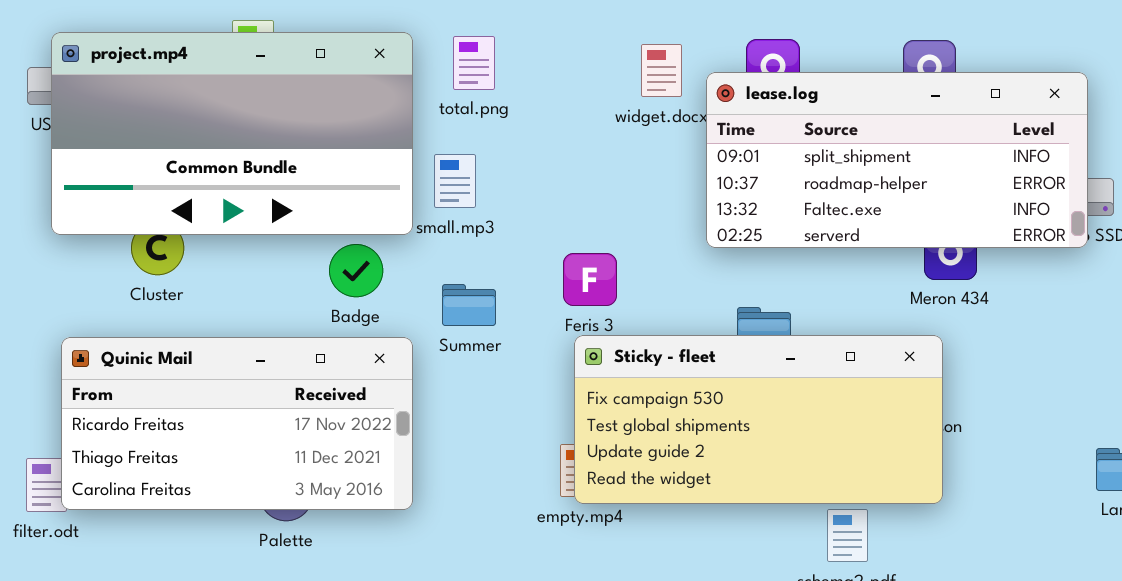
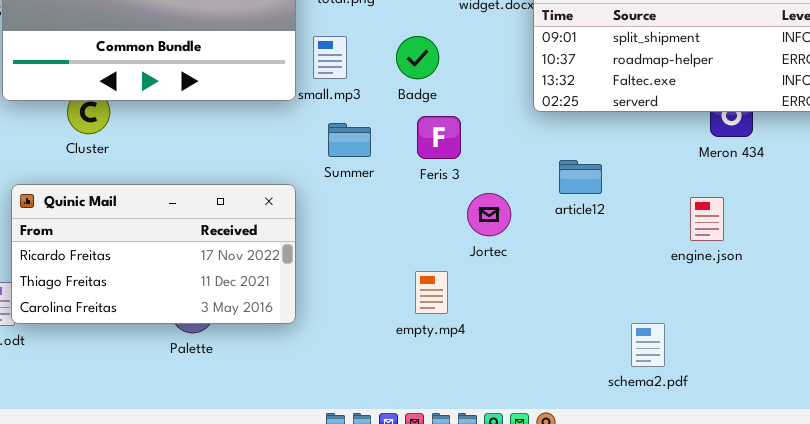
Badge: [329,244,383,297] -> [396,36,439,79], moved
Summer: [442,284,496,326] -> [328,123,371,157], moved
Sticky - fleet: [574,335,943,504] -> none, closed

